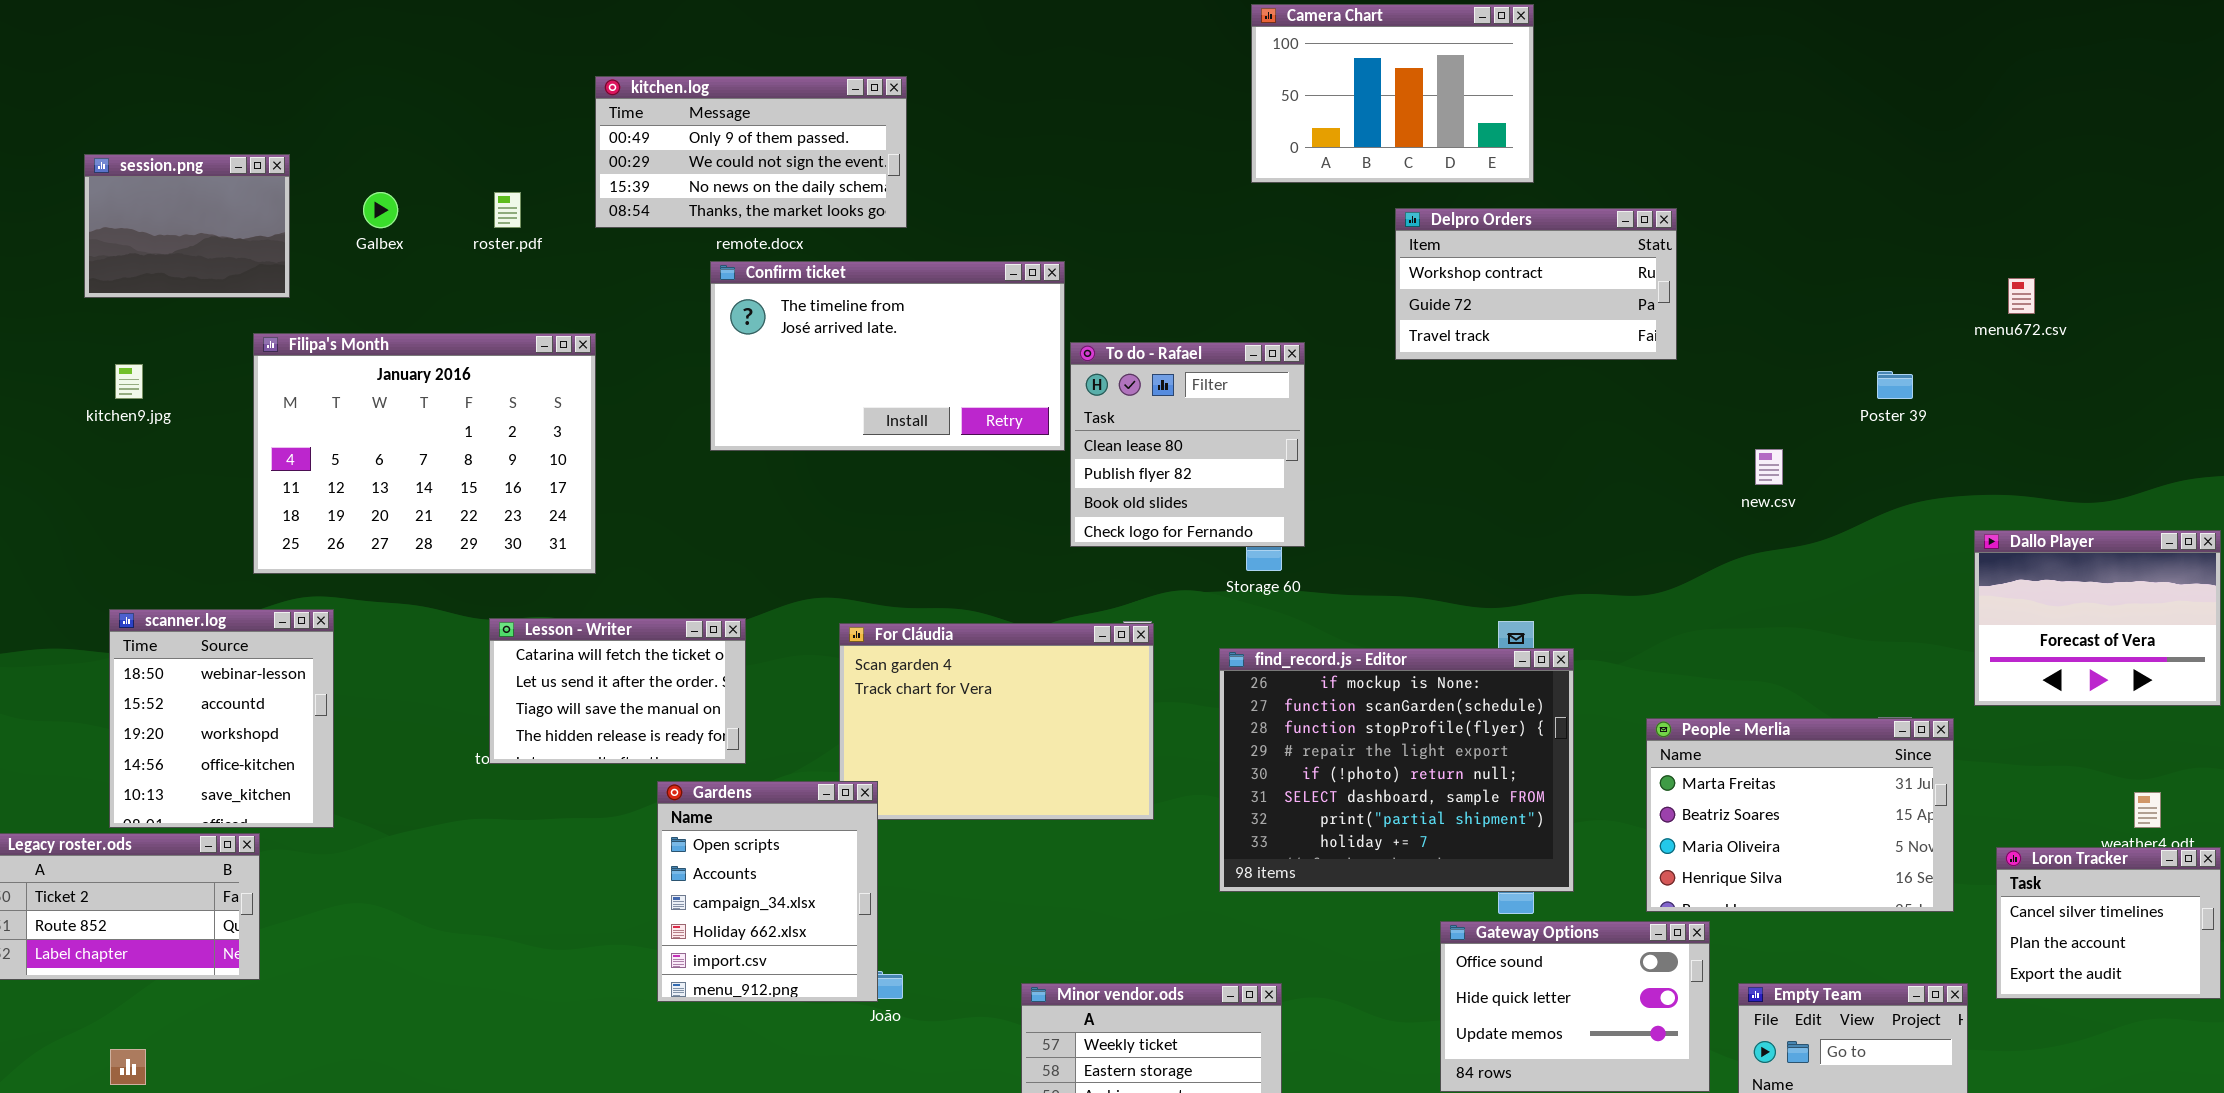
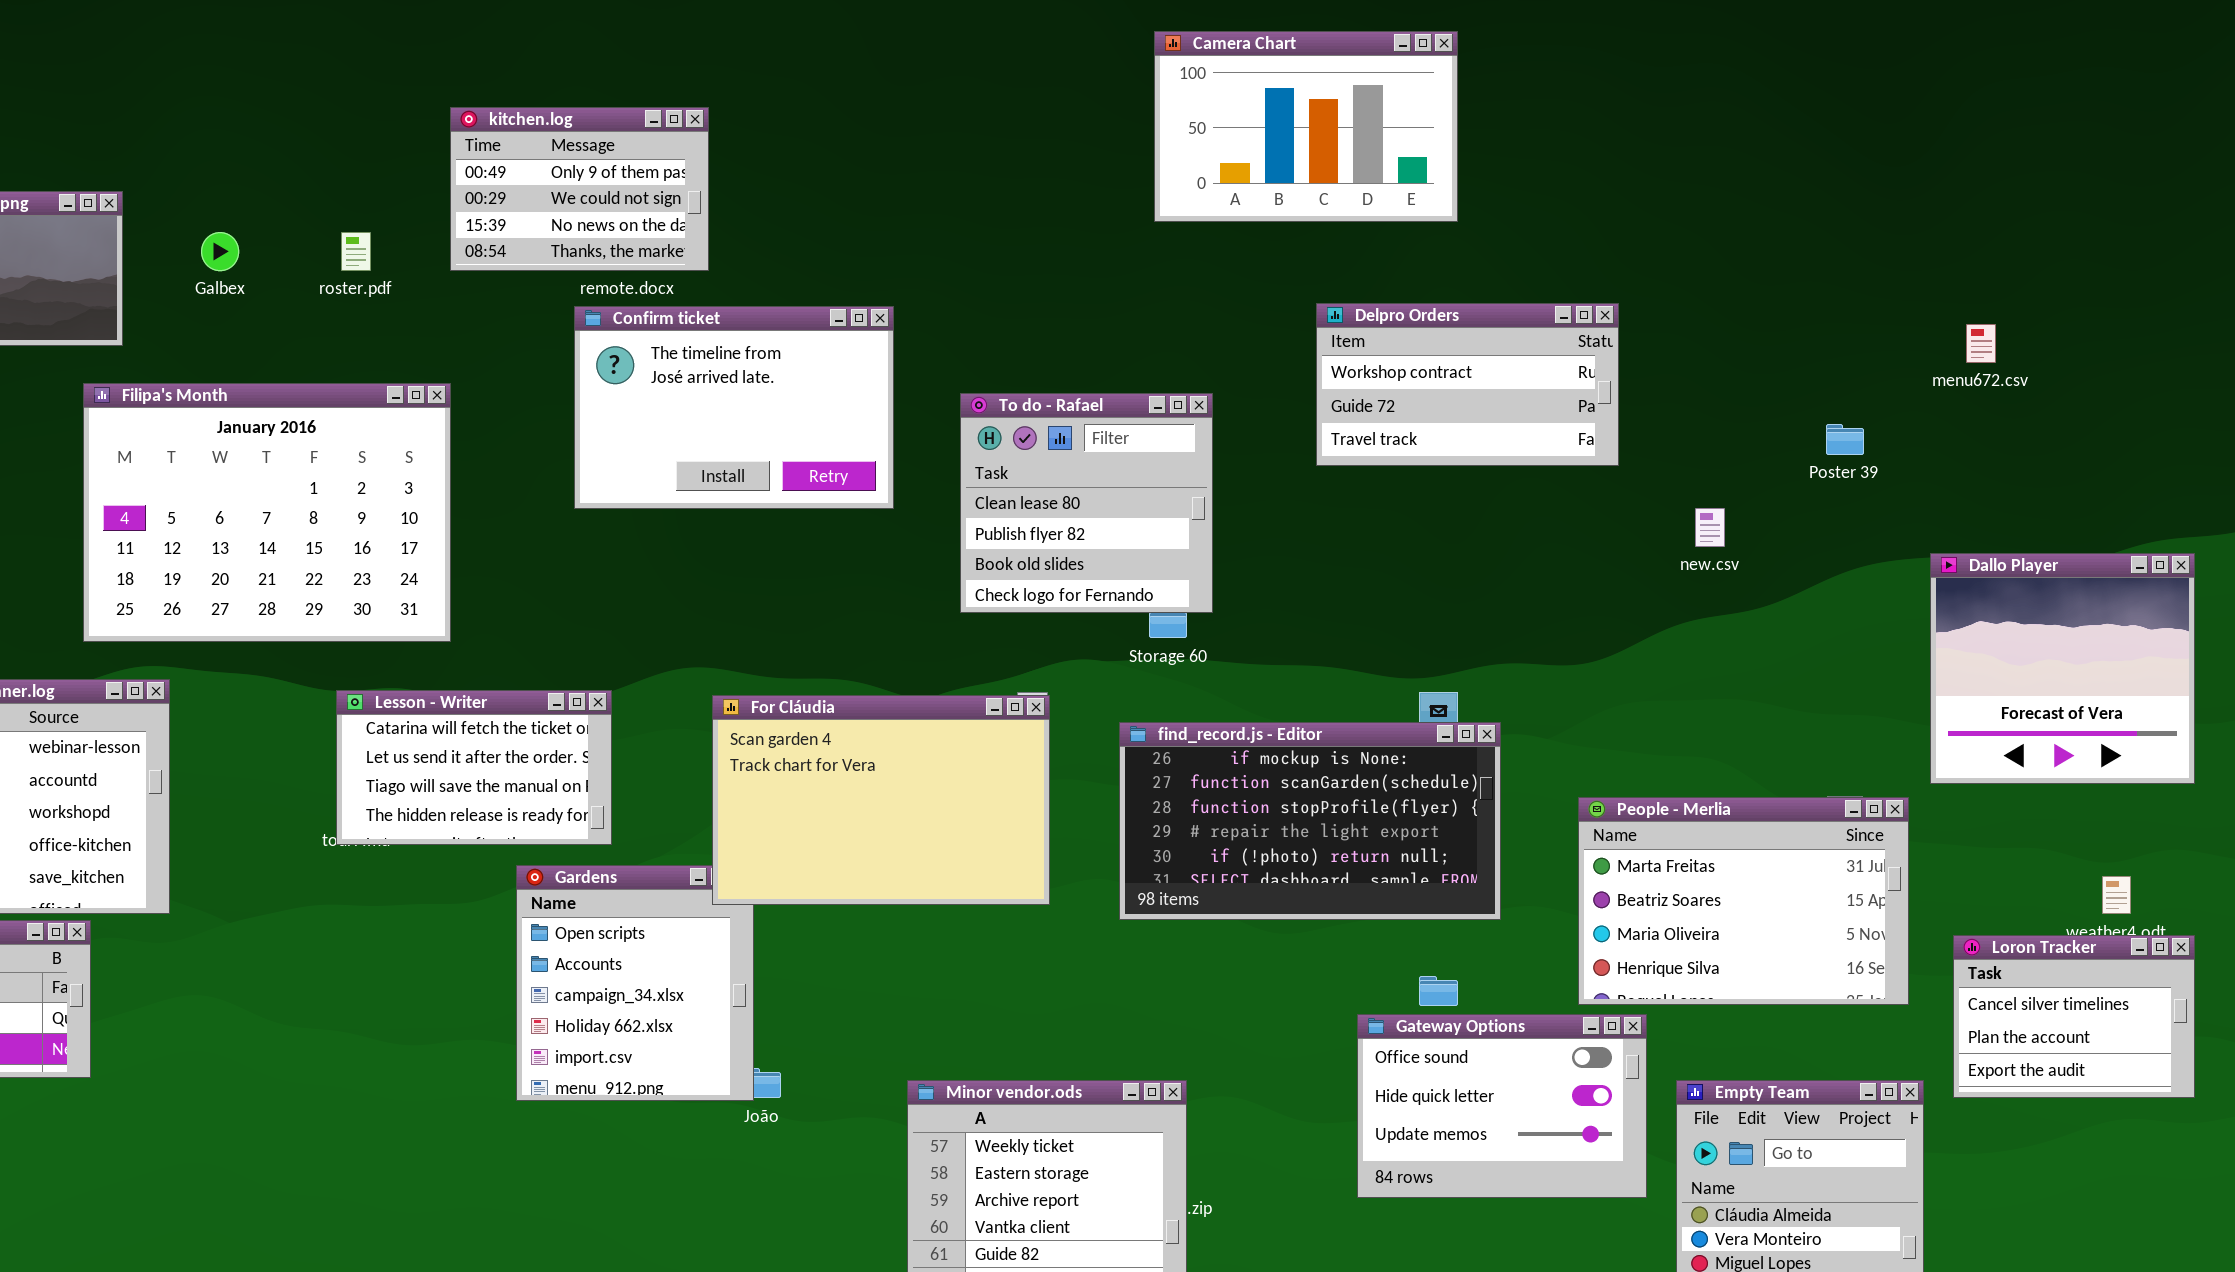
kitchen.log: [595,76,907,228] -> [450,107,709,271], resized
Delpro Orders: [1395,208,1677,360] -> [1316,303,1619,466], moved
Confirm ticket: [710,261,1065,451] -> [574,306,894,509], resized
Dallo Player: [1974,530,2221,706] -> [1930,553,2195,784], resized
For Cláudia: [839,623,1154,820] -> [712,695,1050,905], raised
find_record.js - Editor: [1219,648,1574,892] -> [1119,722,1501,920], resized

